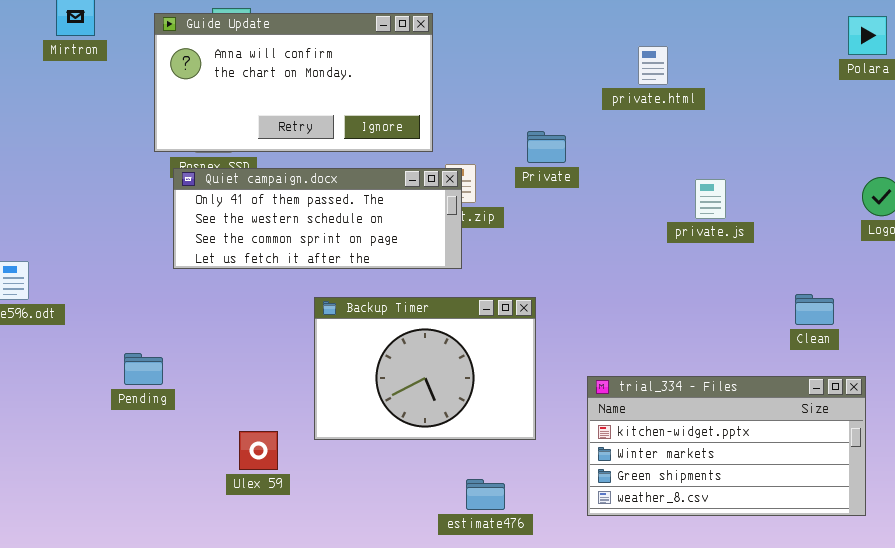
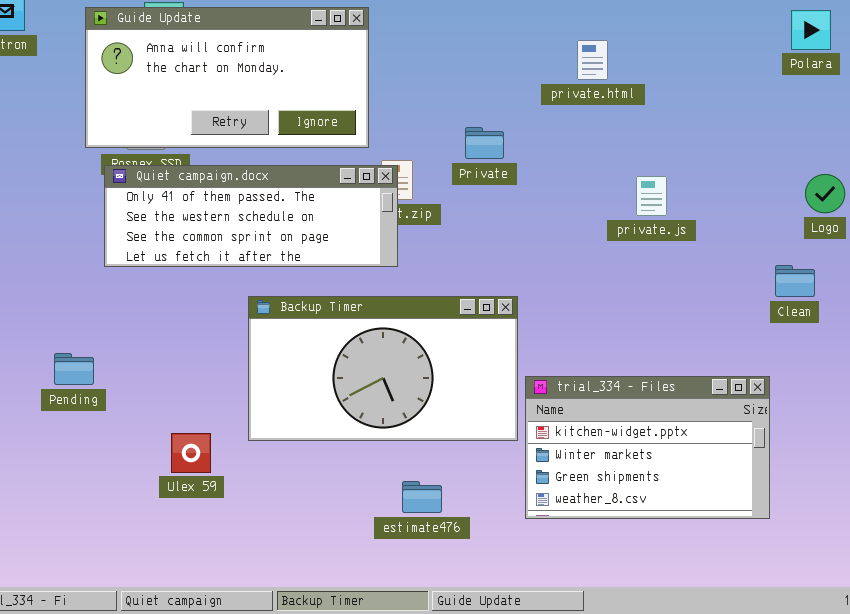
Clean: [795,294,834,325] -> [775,265,815,297], moved
Backup Timer: [314,297,536,440] -> [248,296,518,441], resized
trial_334 - Files: [587,376,866,516] -> [525,376,770,519], resized

